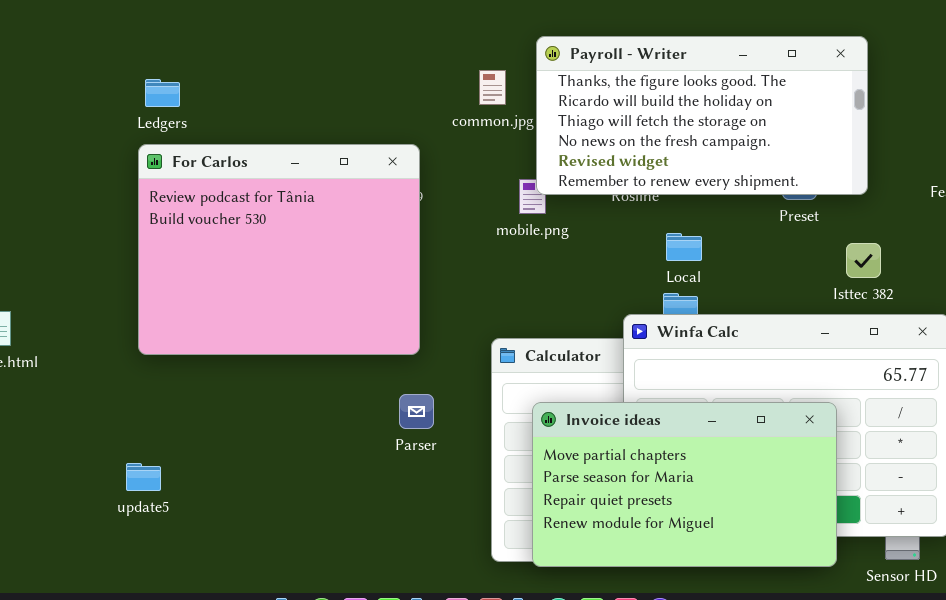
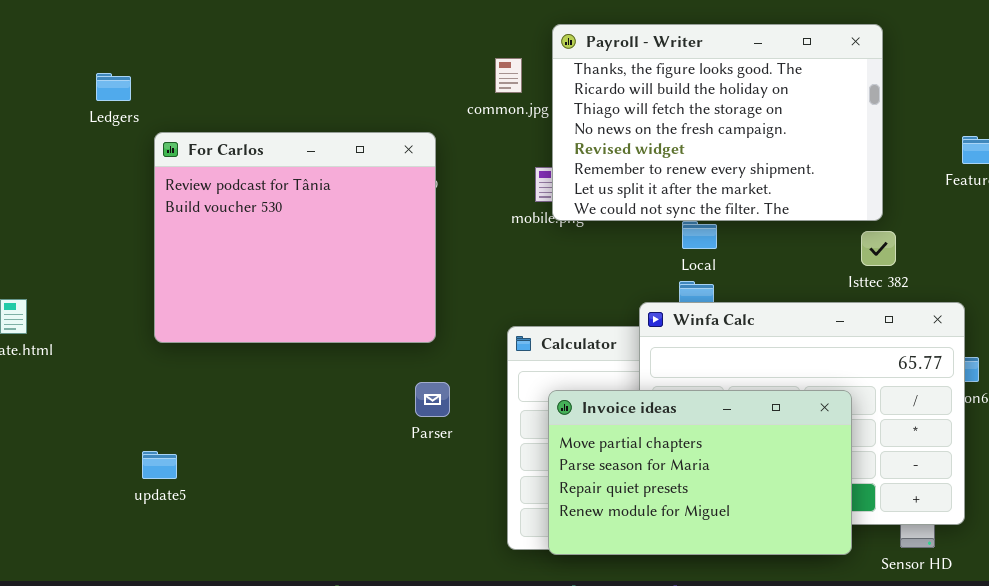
Payroll - Writer: [536,36,868,195] -> [552,24,883,221], resized
Ledgers: [145,79,180,107] -> [96,73,131,101], moved

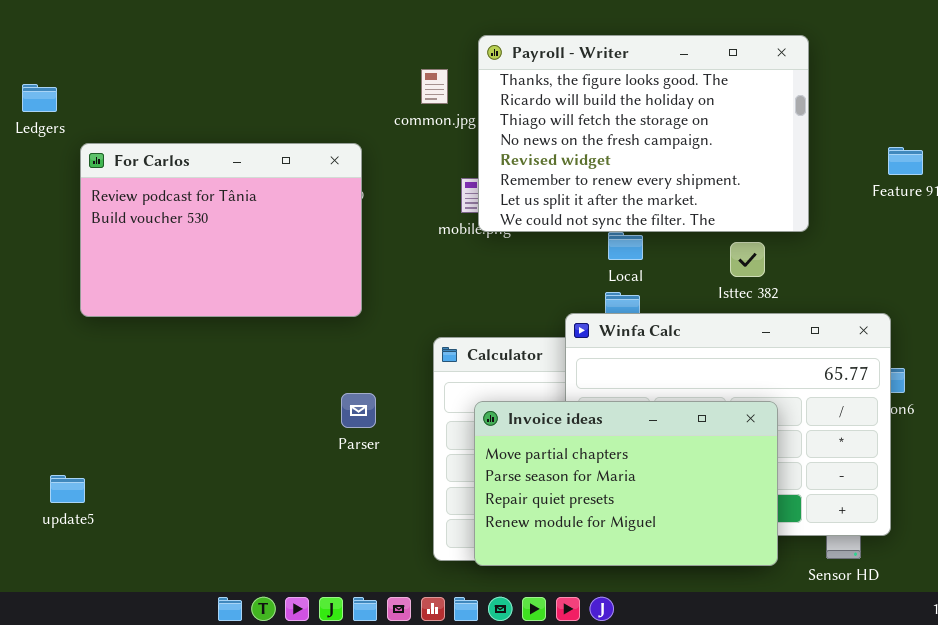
For Carlos: [154,132,436,343] -> [80,143,362,317], resized
Isttec 382: [861,231,896,266] -> [730,242,765,277], moved
update5: [142,451,177,479] -> [50,475,85,503], moved

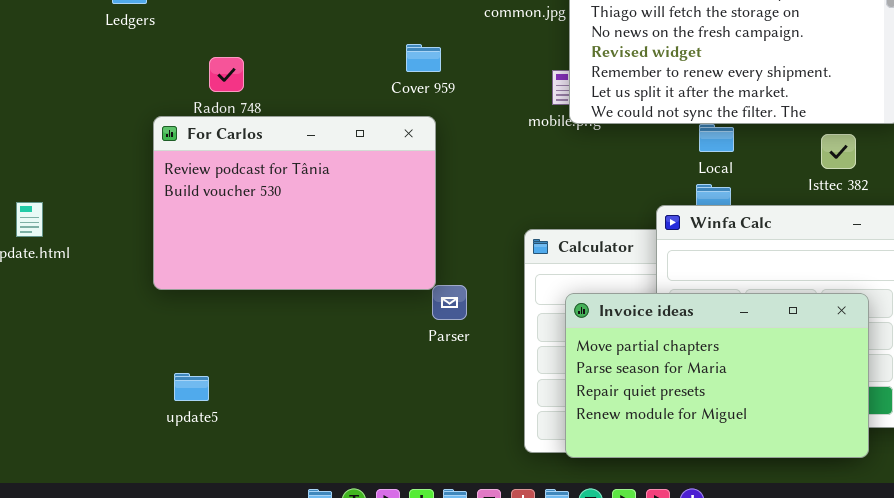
For Carlos: [80,143,362,317] -> [153,116,436,290], moved
update5: [50,475,85,503] -> [174,373,209,401], moved

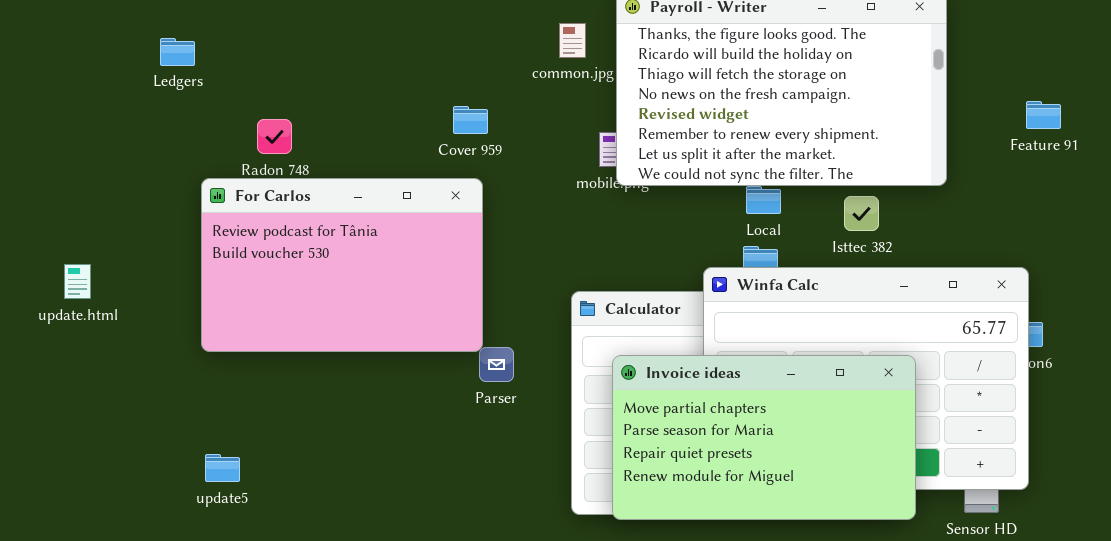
Isttec 382: [821,134,856,169] -> [844,196,879,231], moved
update5: [174,373,209,401] -> [205,454,240,482], moved

